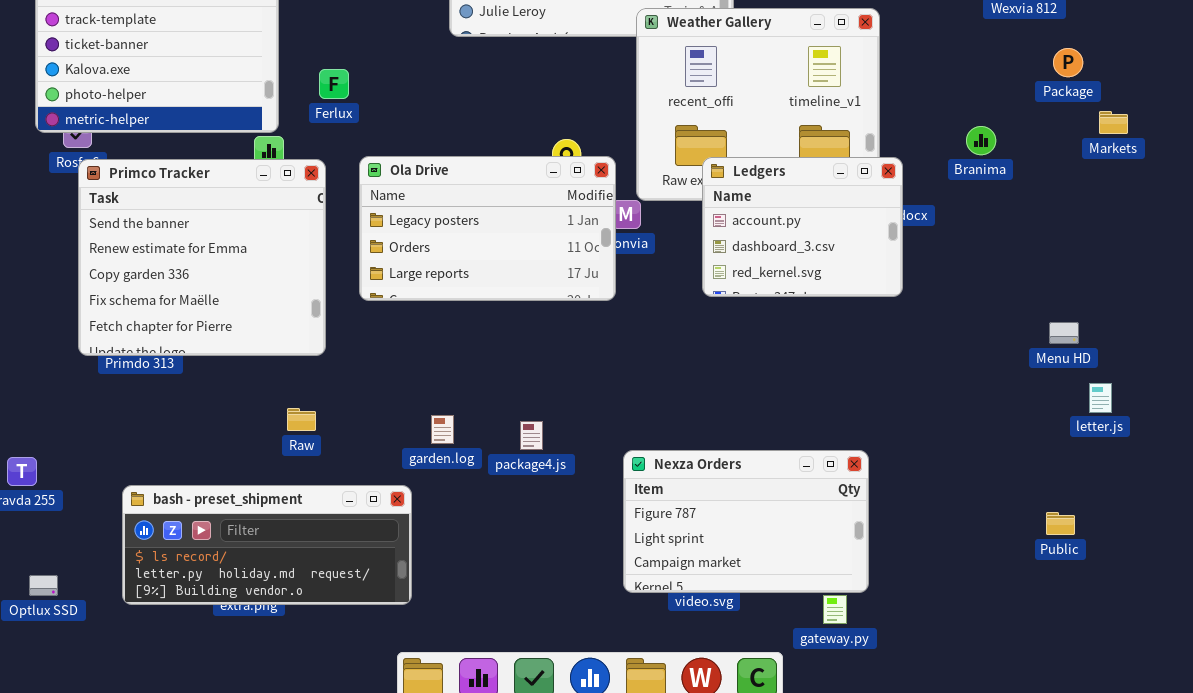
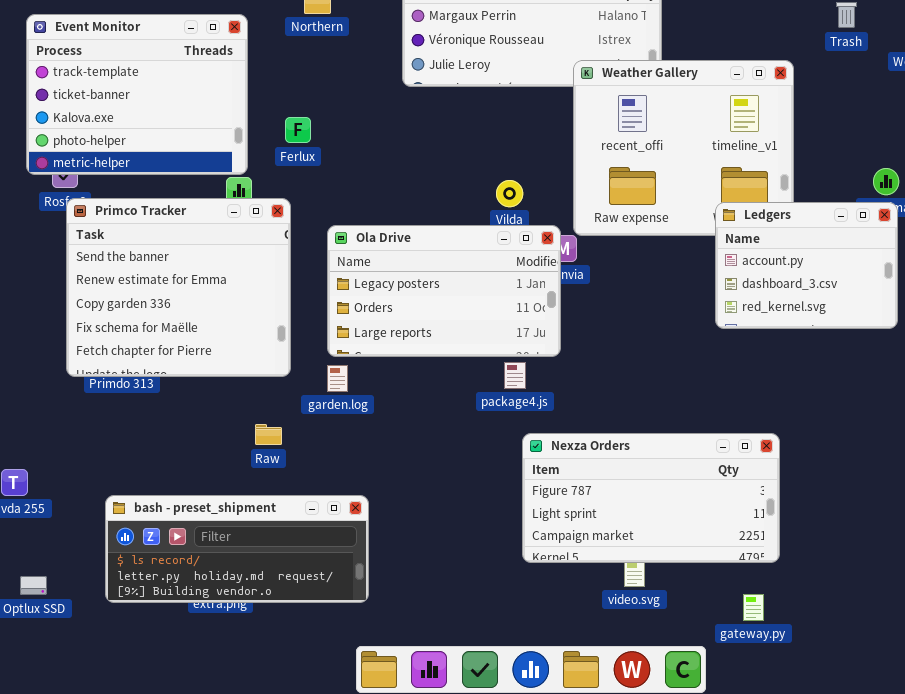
Ola Drive: [359,156,616,301] -> [327,225,561,357], moved
Ledgers: [702,157,903,297] -> [715,202,898,329], moved
garden.log: [431,415,454,444] -> [327,365,348,392], moved
package4.js: [520,421,543,450] -> [504,362,526,389], moved
Nexza Orders: [623,450,869,593] -> [522,433,780,563], moved, resized

